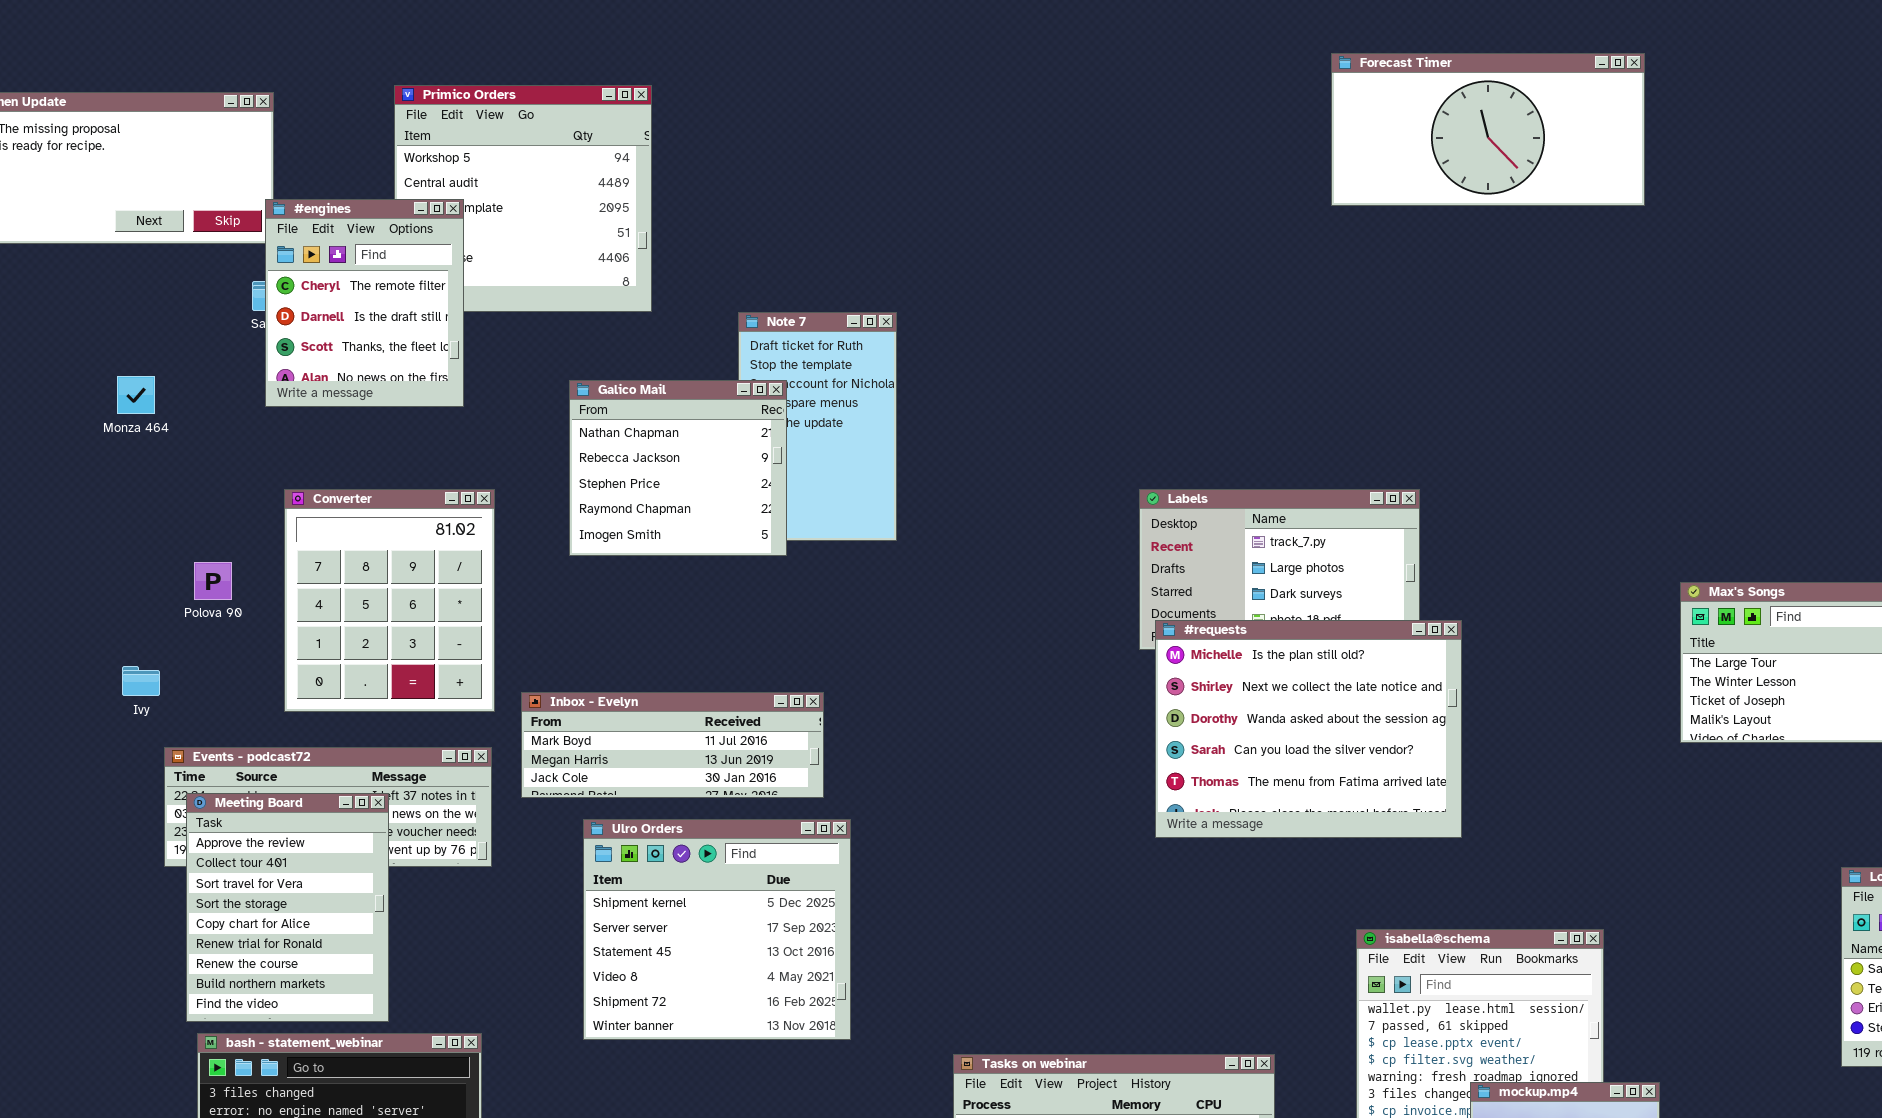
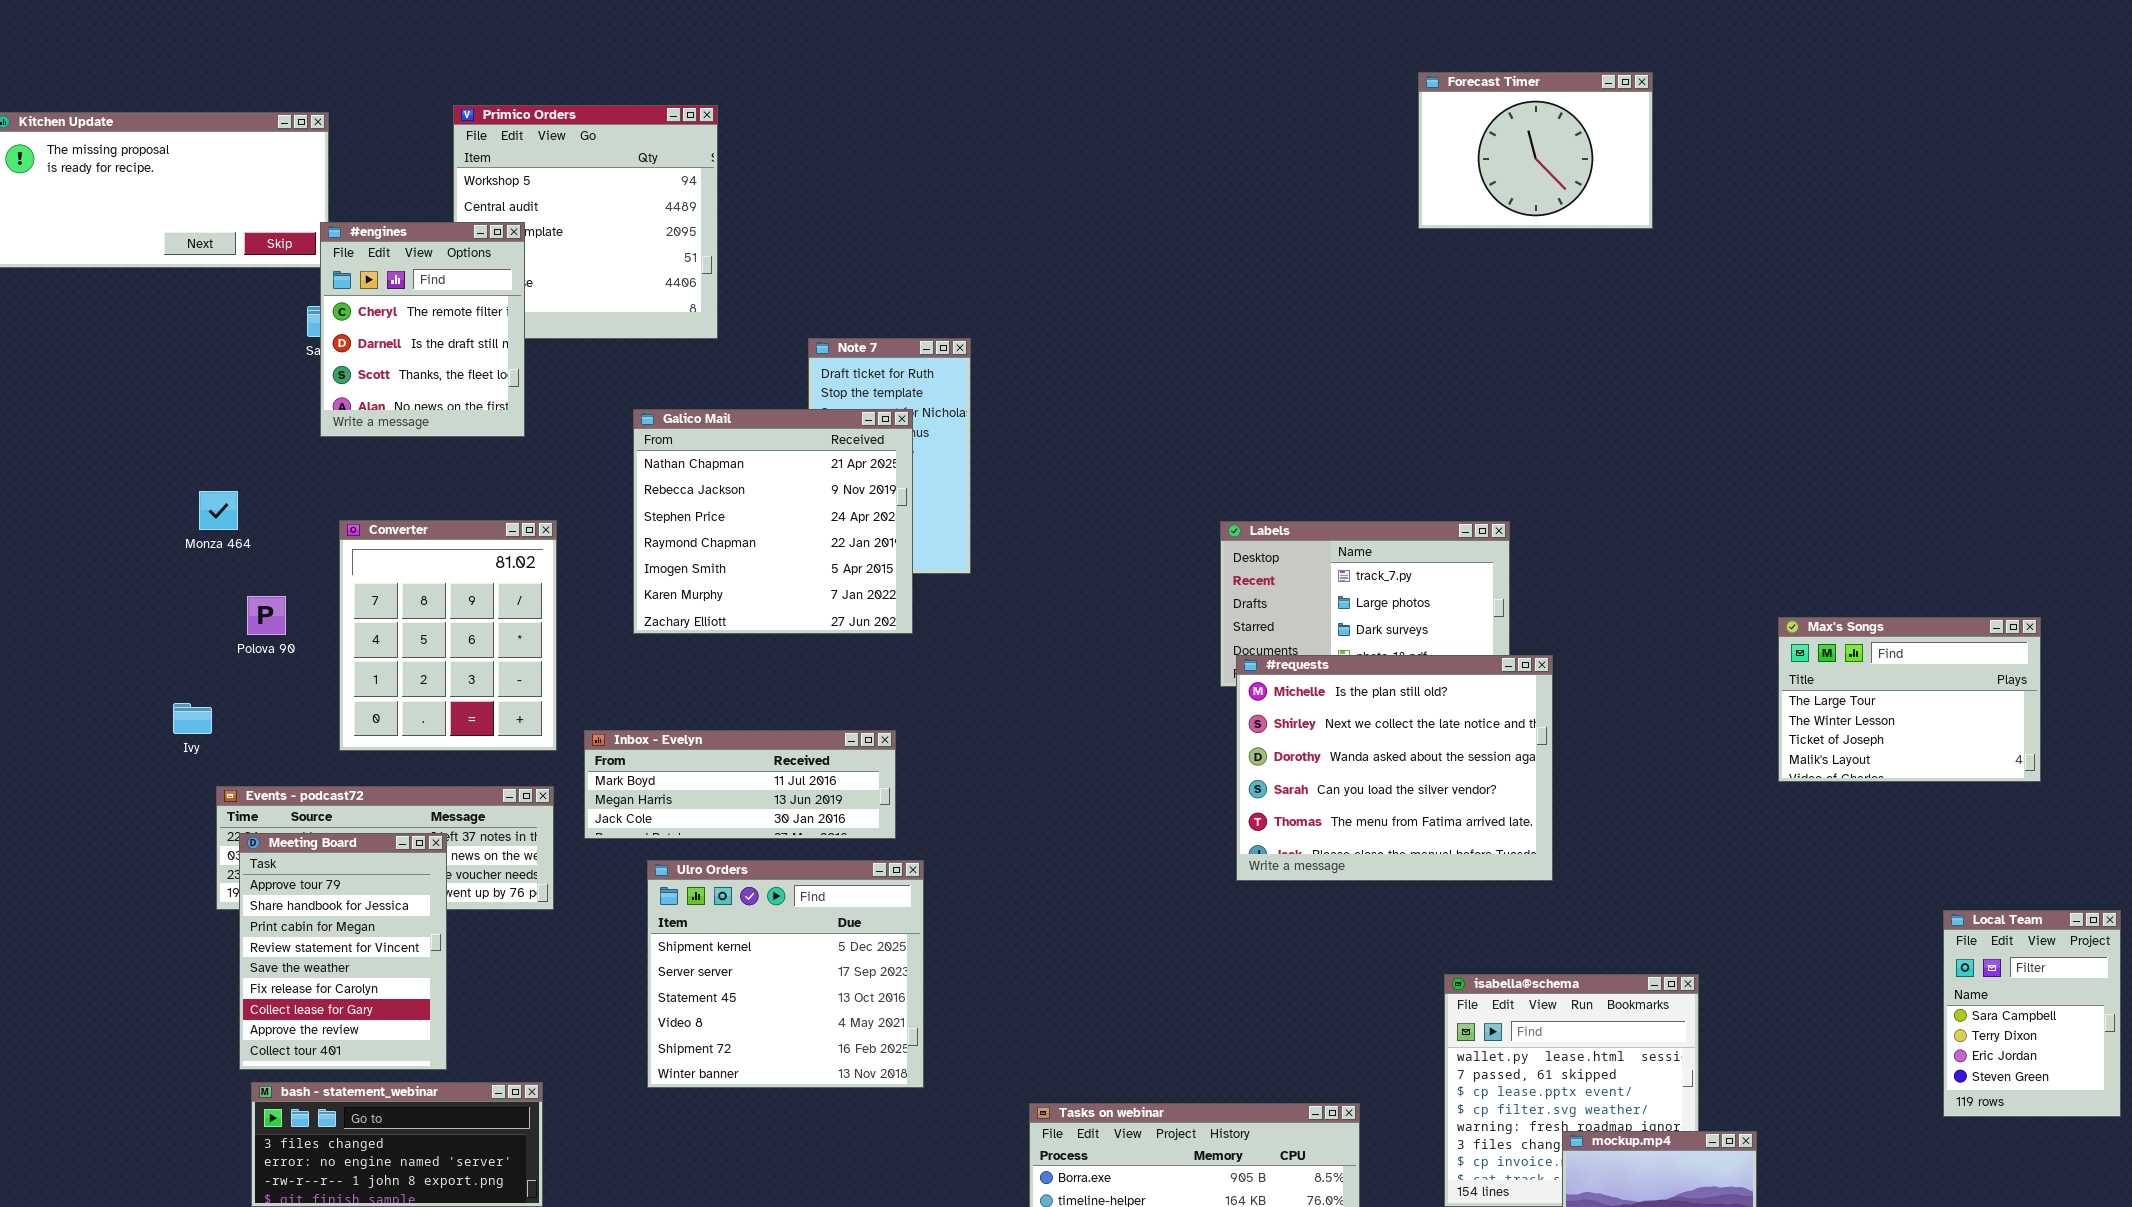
Forecast Timer: [1331,53,1645,206] -> [1418,72,1653,229], resized
Monza 464: [117,376,155,414] -> [199,491,238,530], moved
Galico Mail: [569,380,787,556] -> [633,409,913,634], resized
Meeting Board: [186,793,389,1022] -> [239,833,447,1070], scrolled up 7 rows

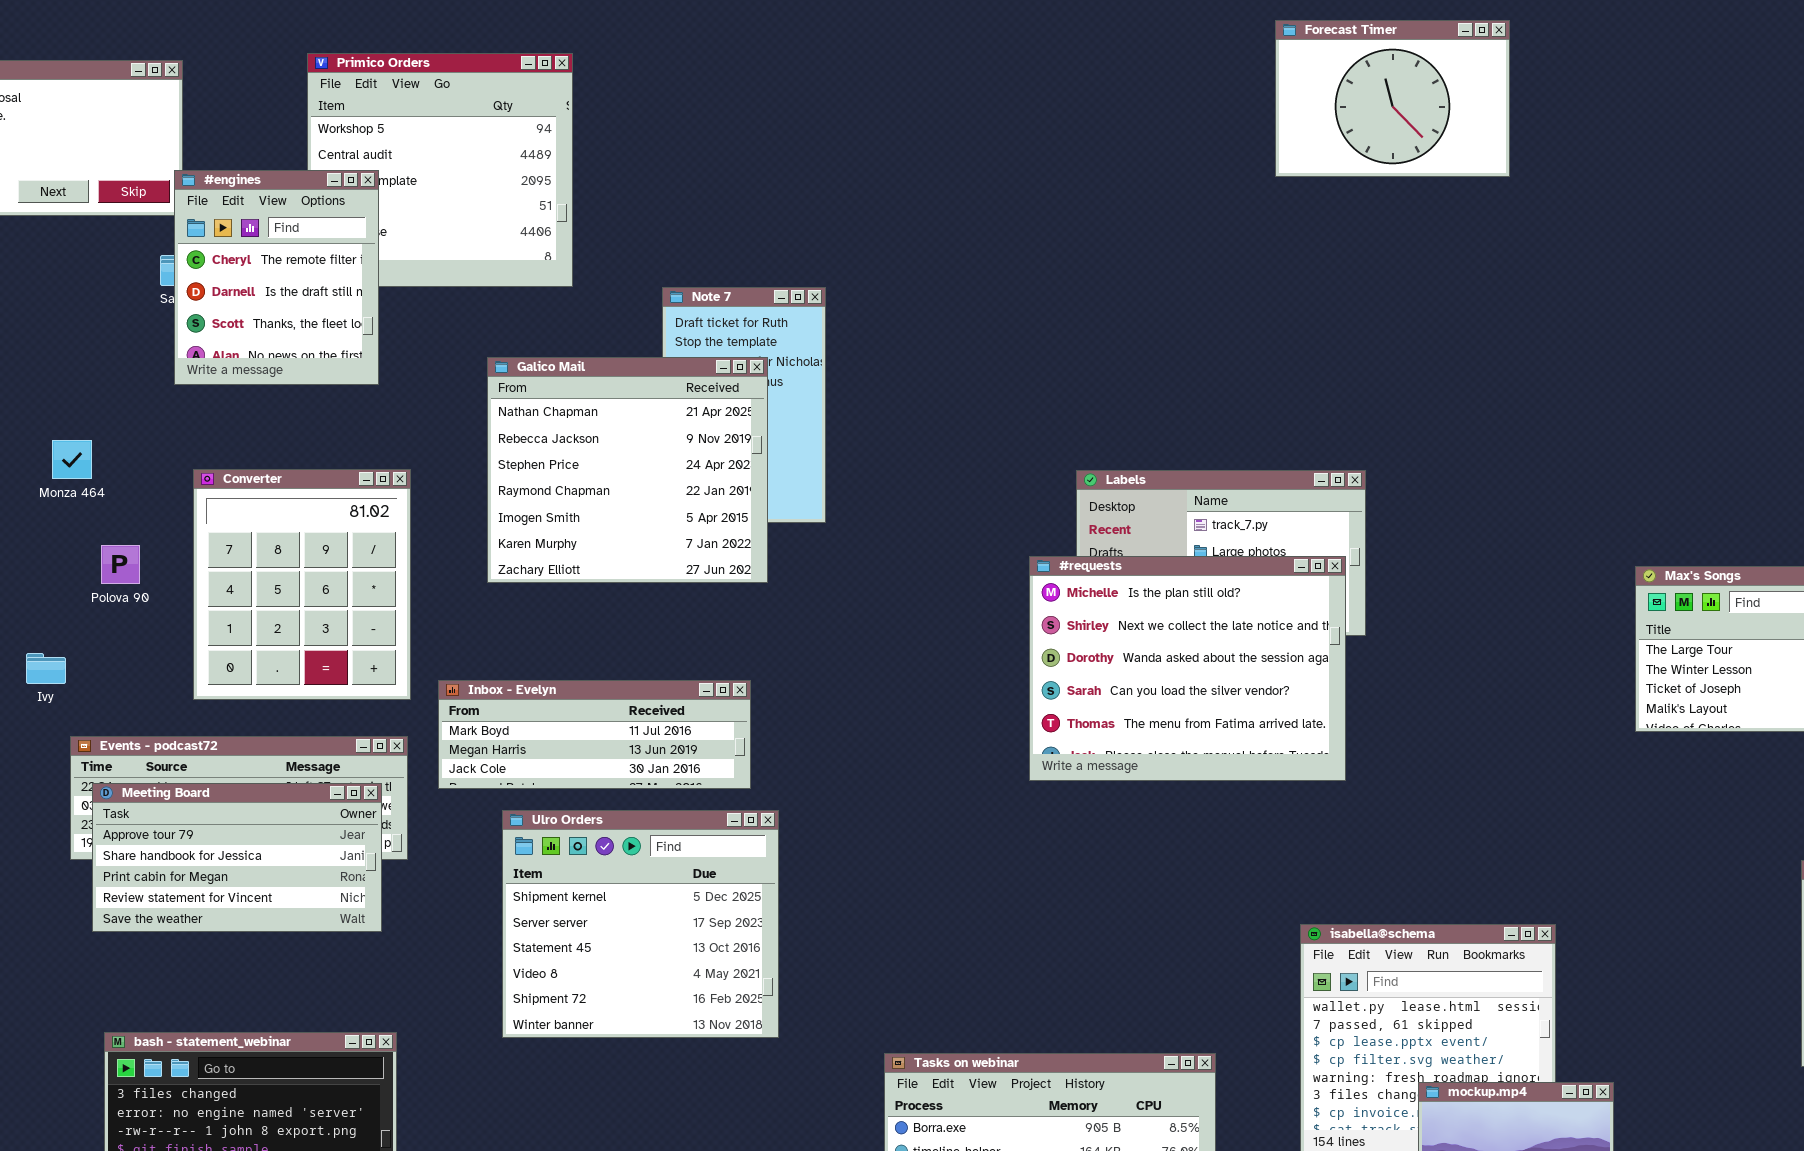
#requests: [1236,655,1553,881] -> [1029,556,1346,781], moved
Meeting Board: [239,833,447,1070] -> [92,783,382,932], resized

